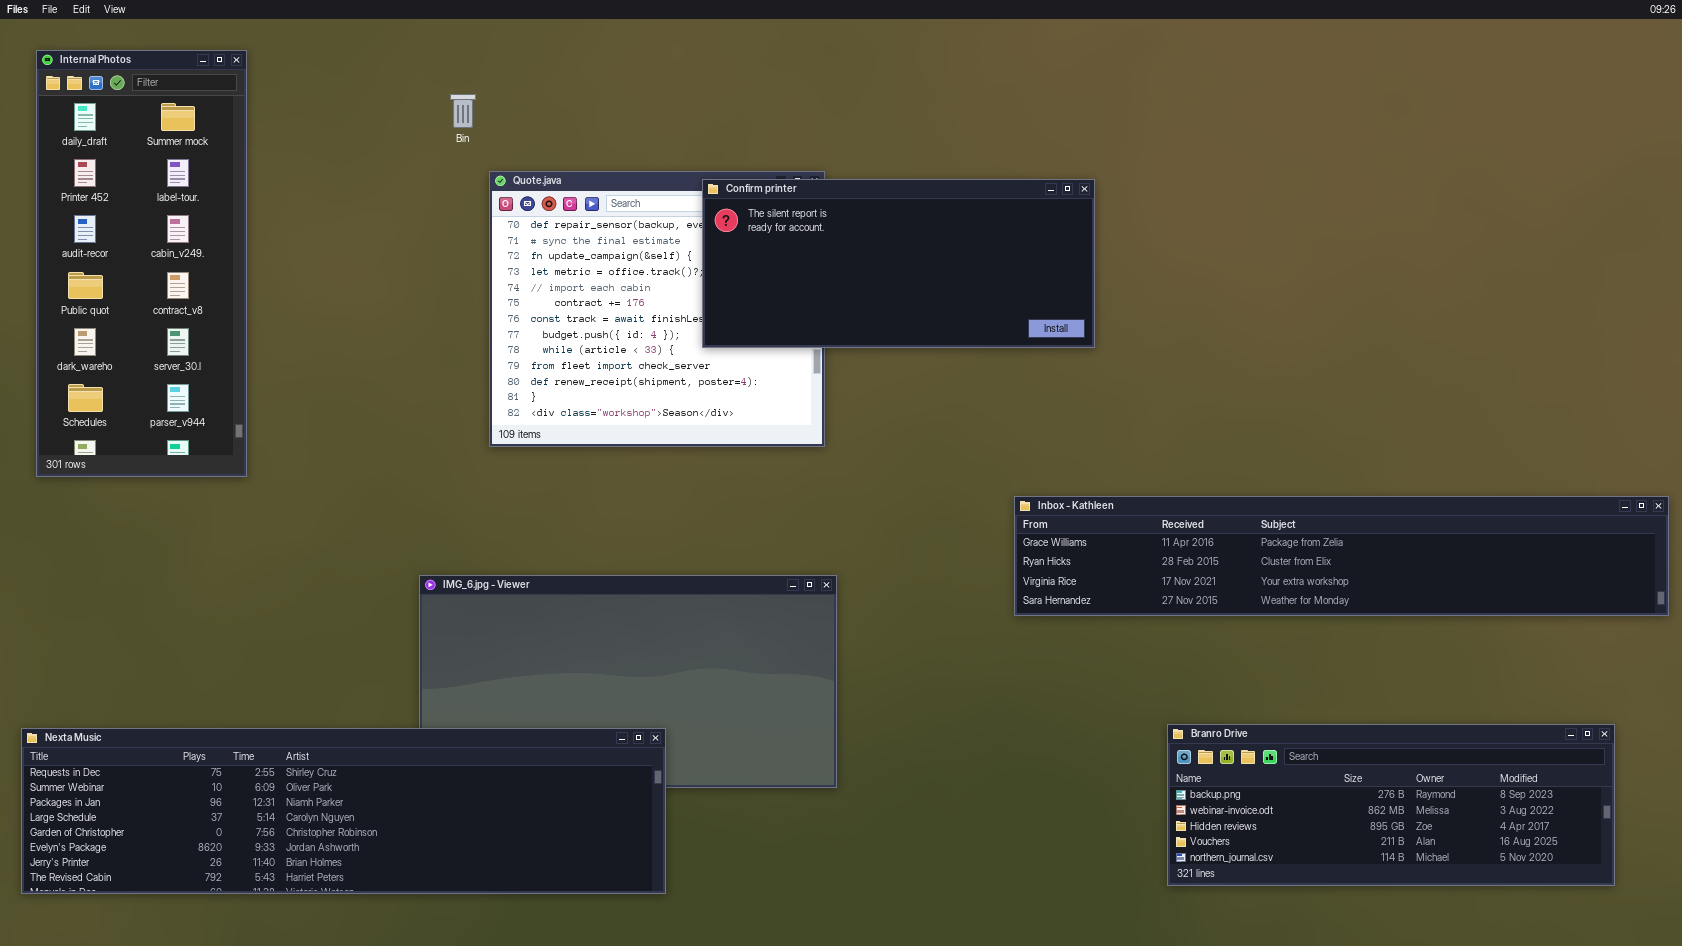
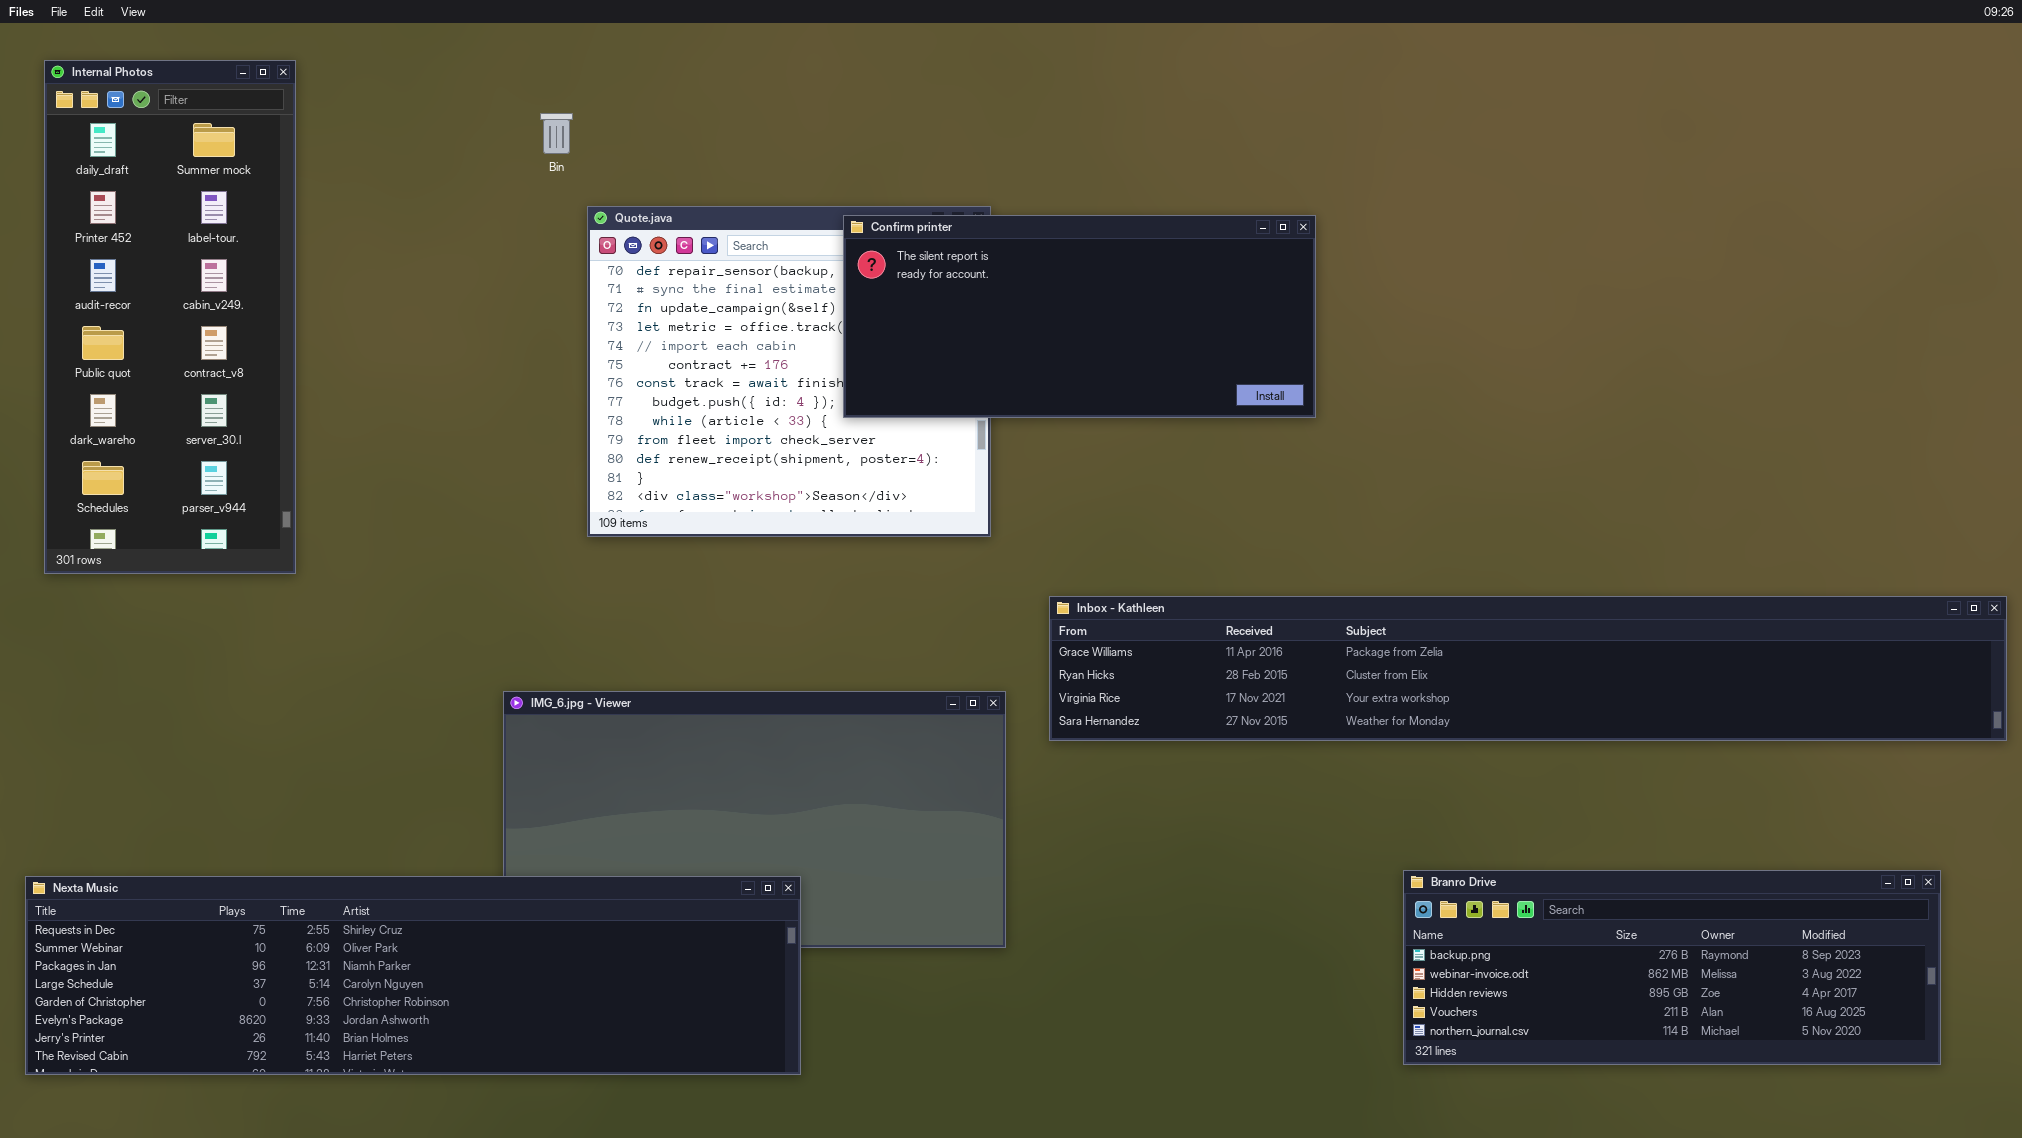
Inbox - Kathleen: [1014,496,1669,616] -> [1049,596,2007,741], resized

